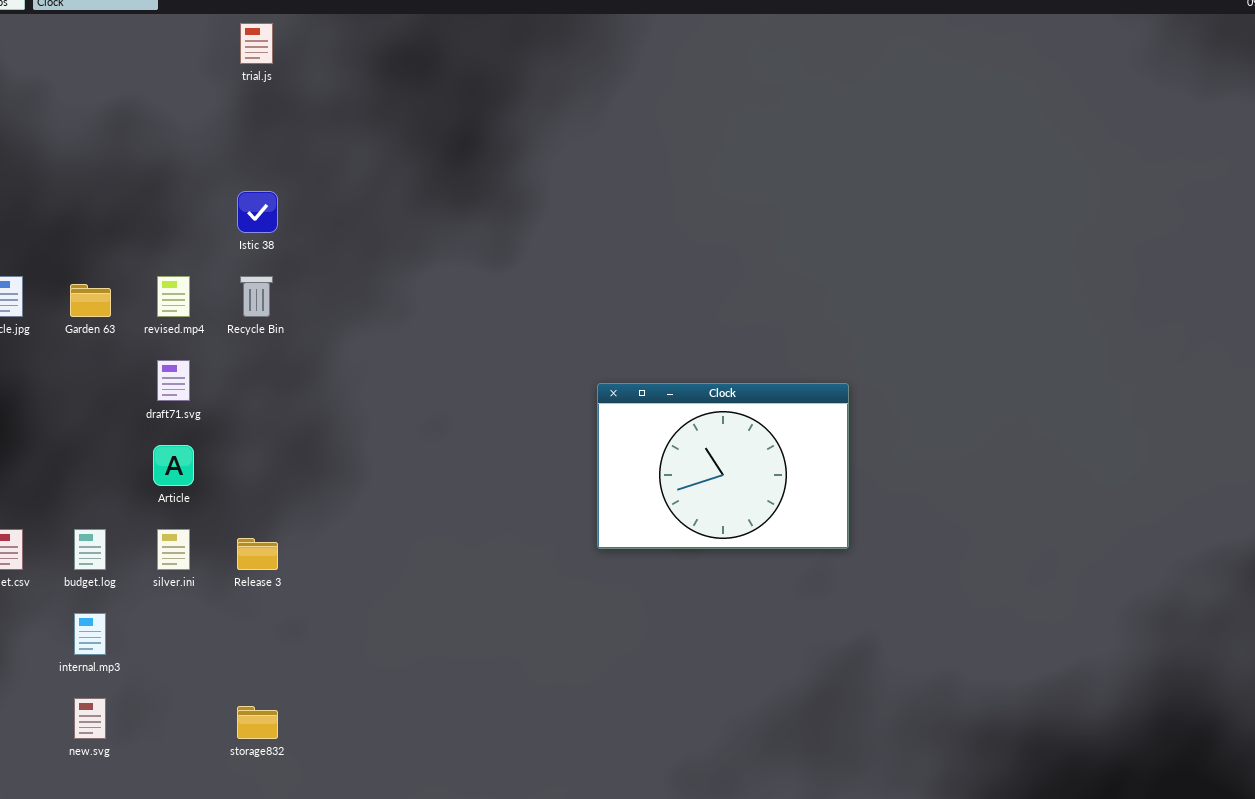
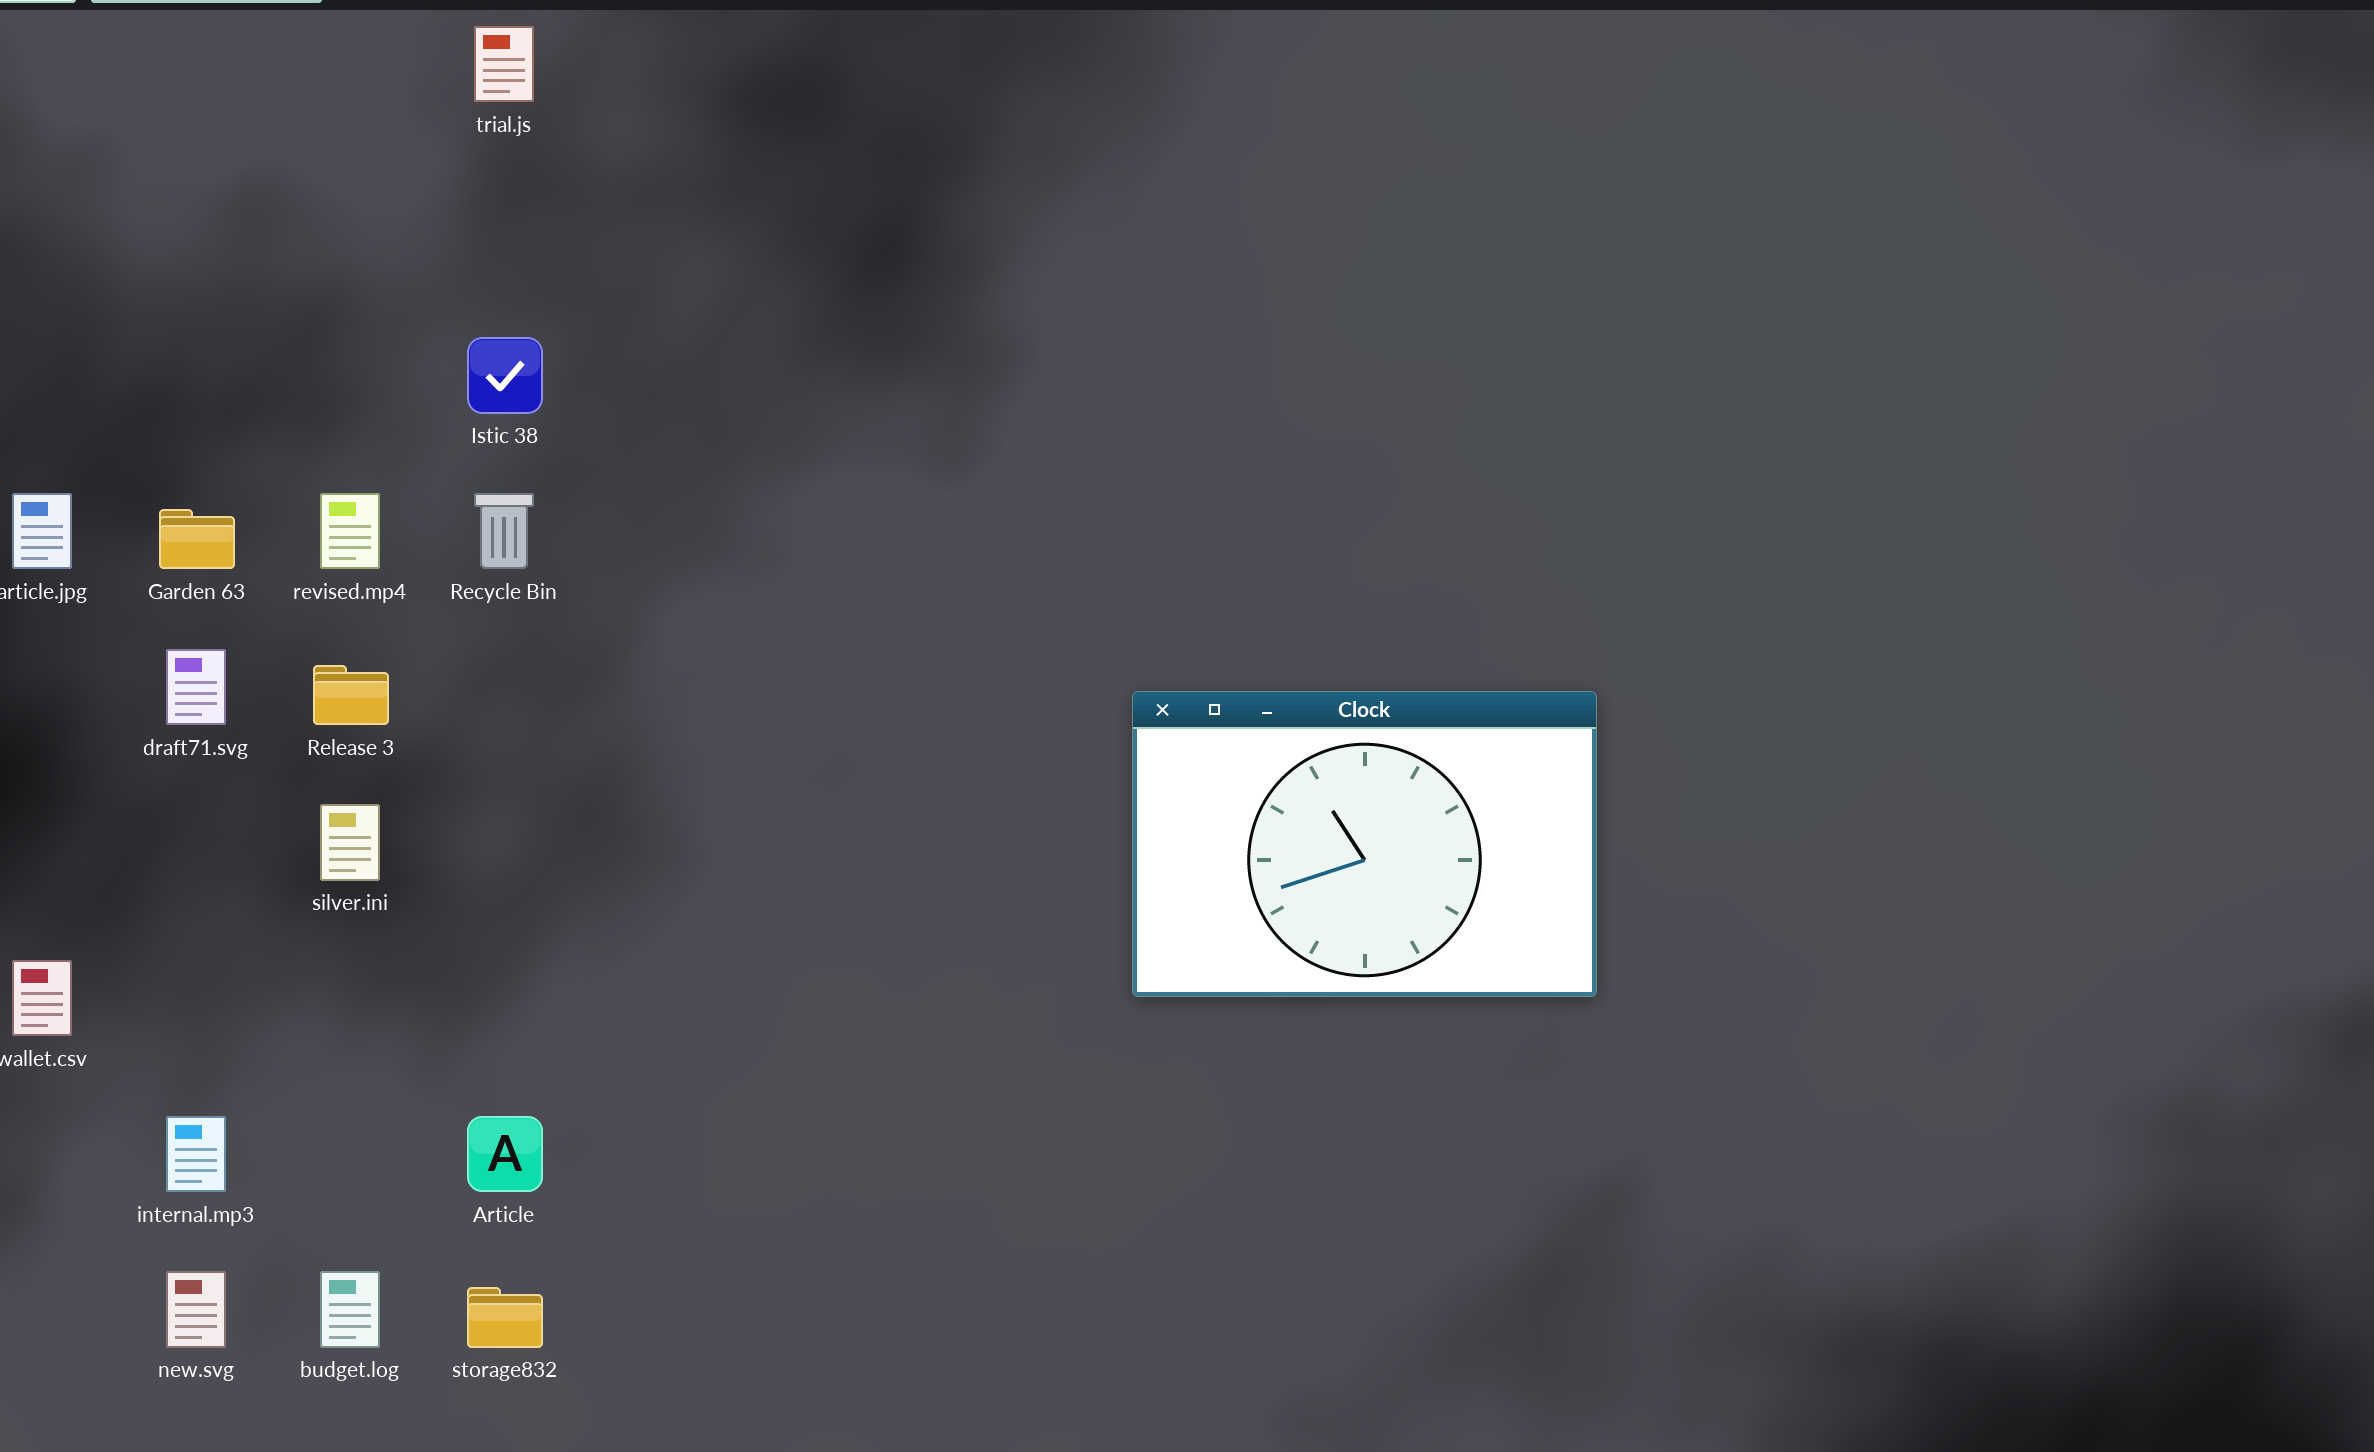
draft71.svg: [157,360,190,401] -> [166,649,226,725], moved
Article: [153,445,194,486] -> [467,1116,543,1192], moved
budget.log: [74,529,106,570] -> [320,1271,380,1348], moved
silver.ini: [157,529,190,570] -> [320,804,380,881], moved
Release 3: [237,538,278,570] -> [313,665,389,725], moved

